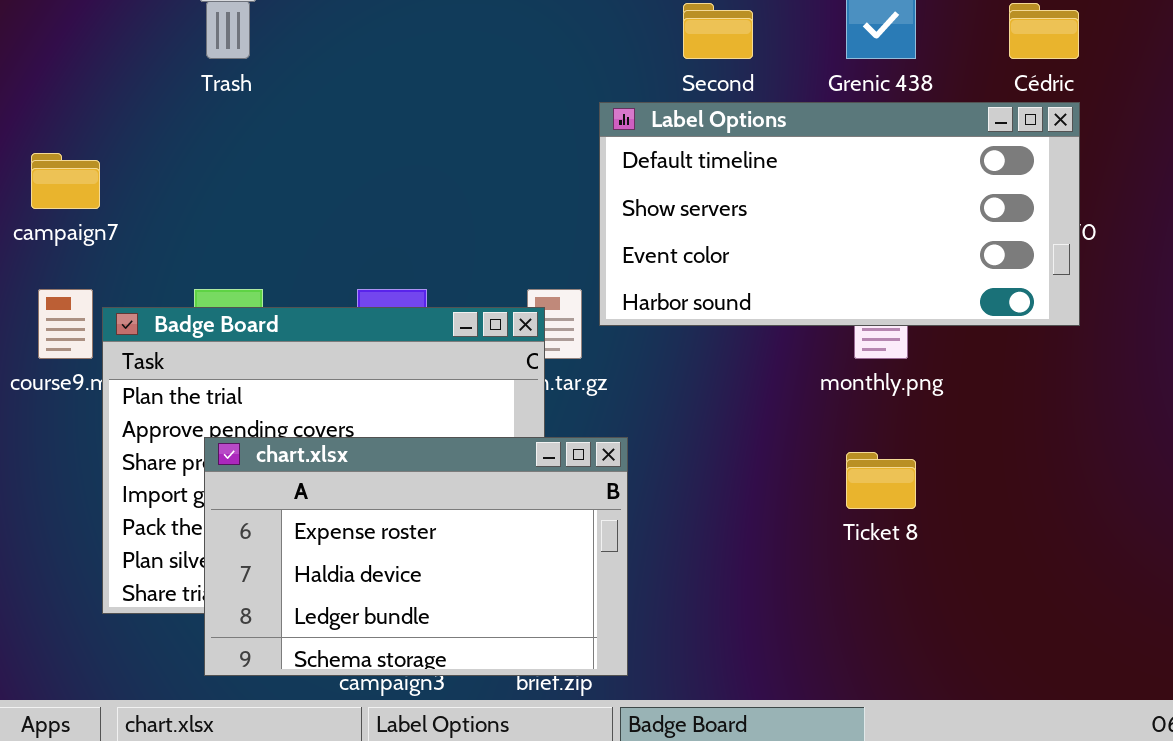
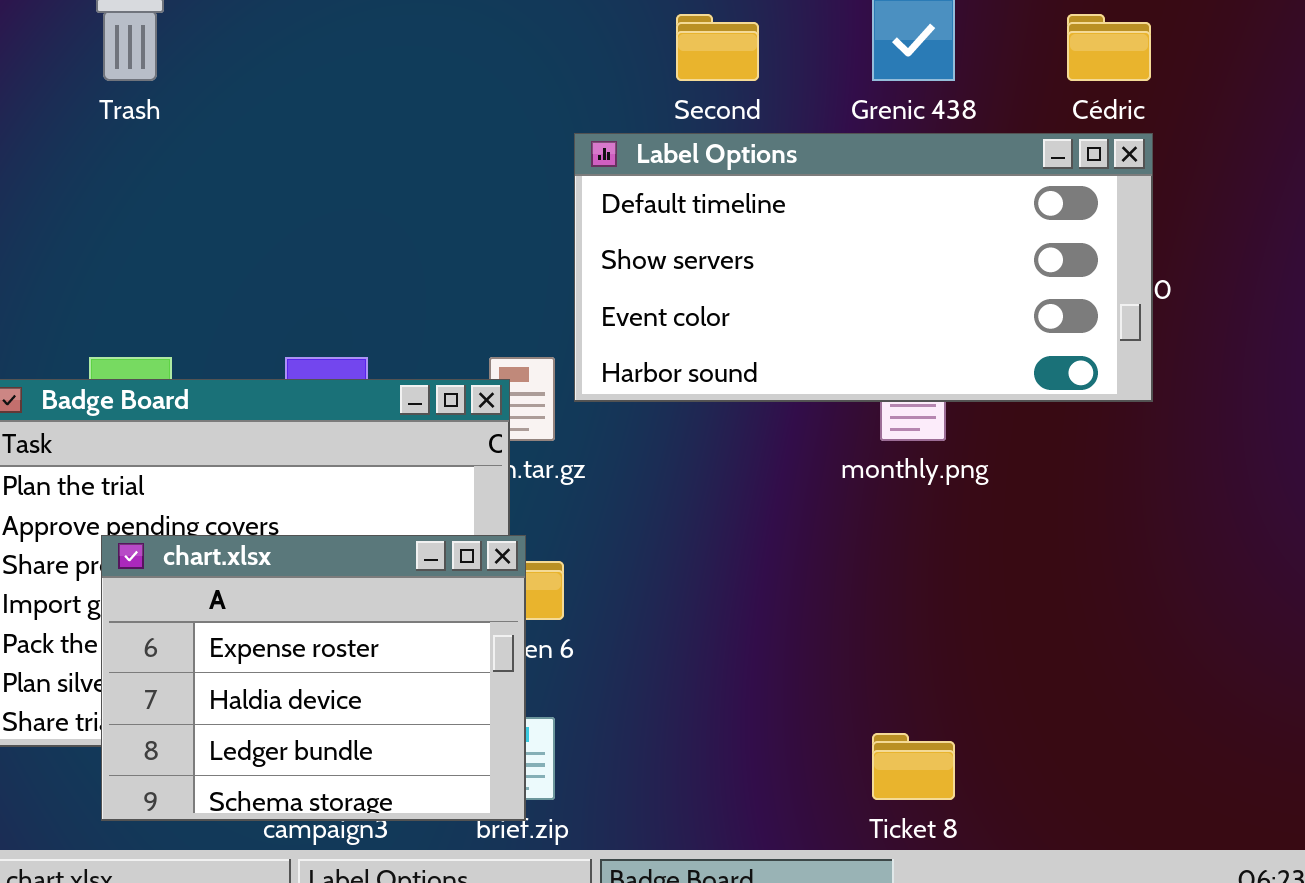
chart.xlsx: [204,437,628,676] -> [101,535,526,821], resized
Ticket 8: [846,452,916,509] -> [872,733,955,800], moved

